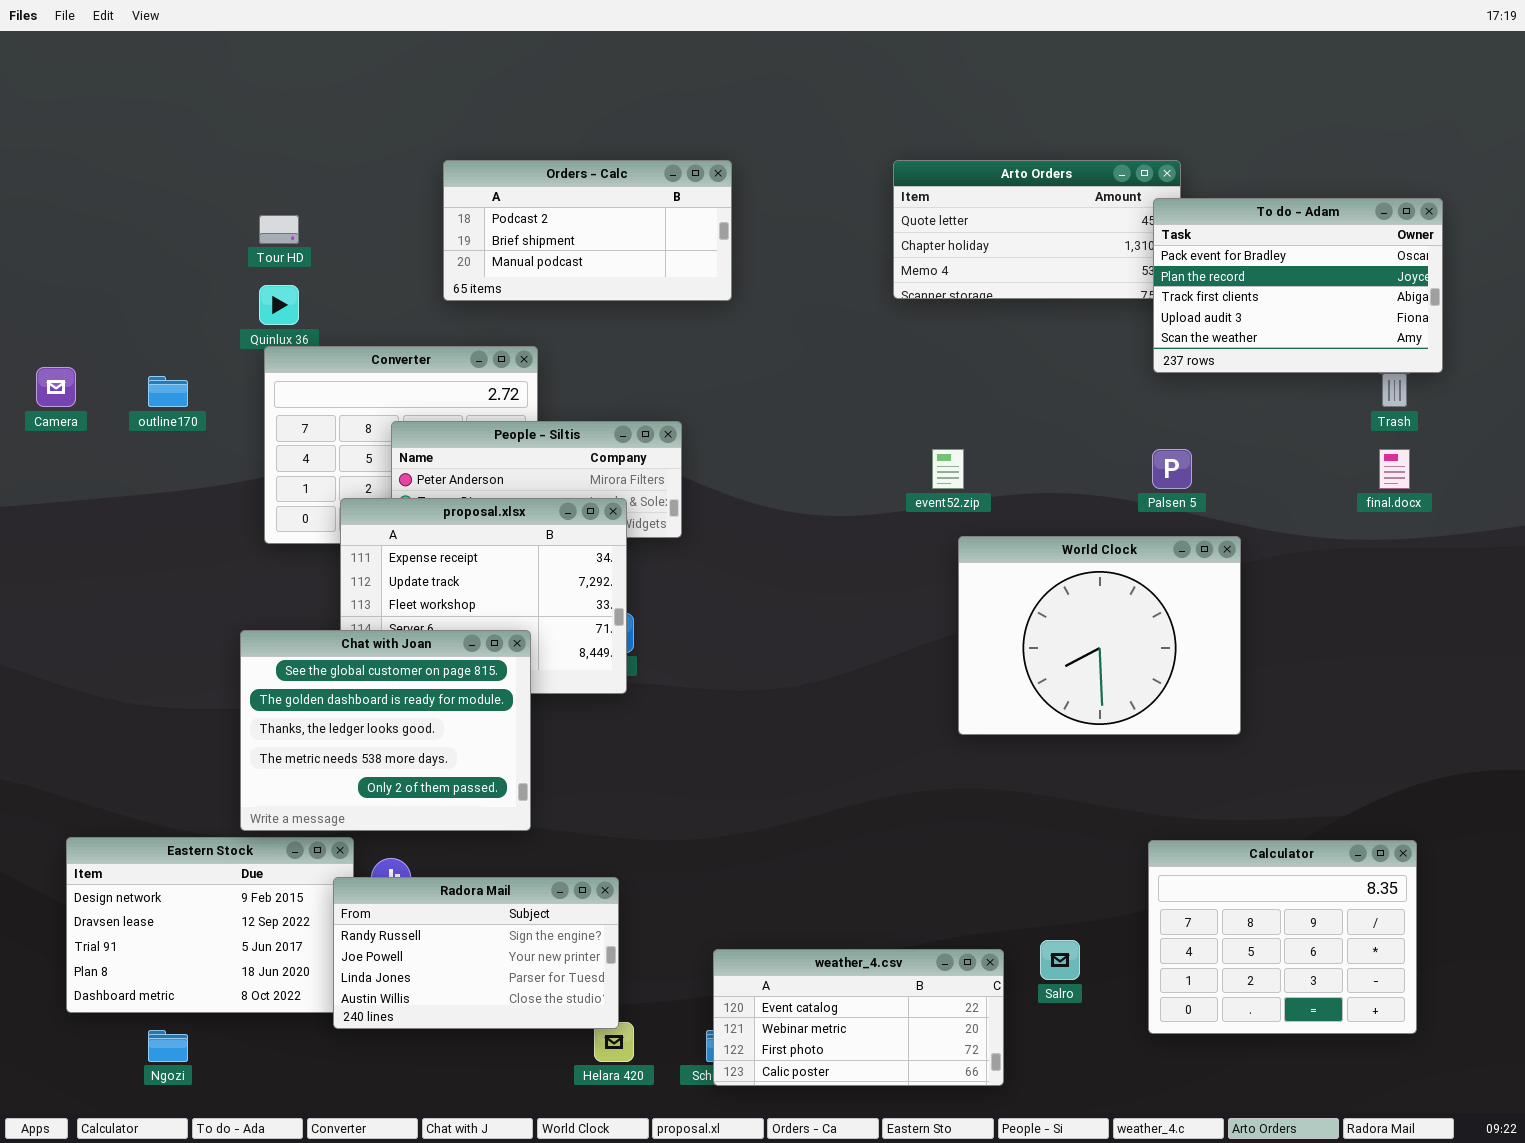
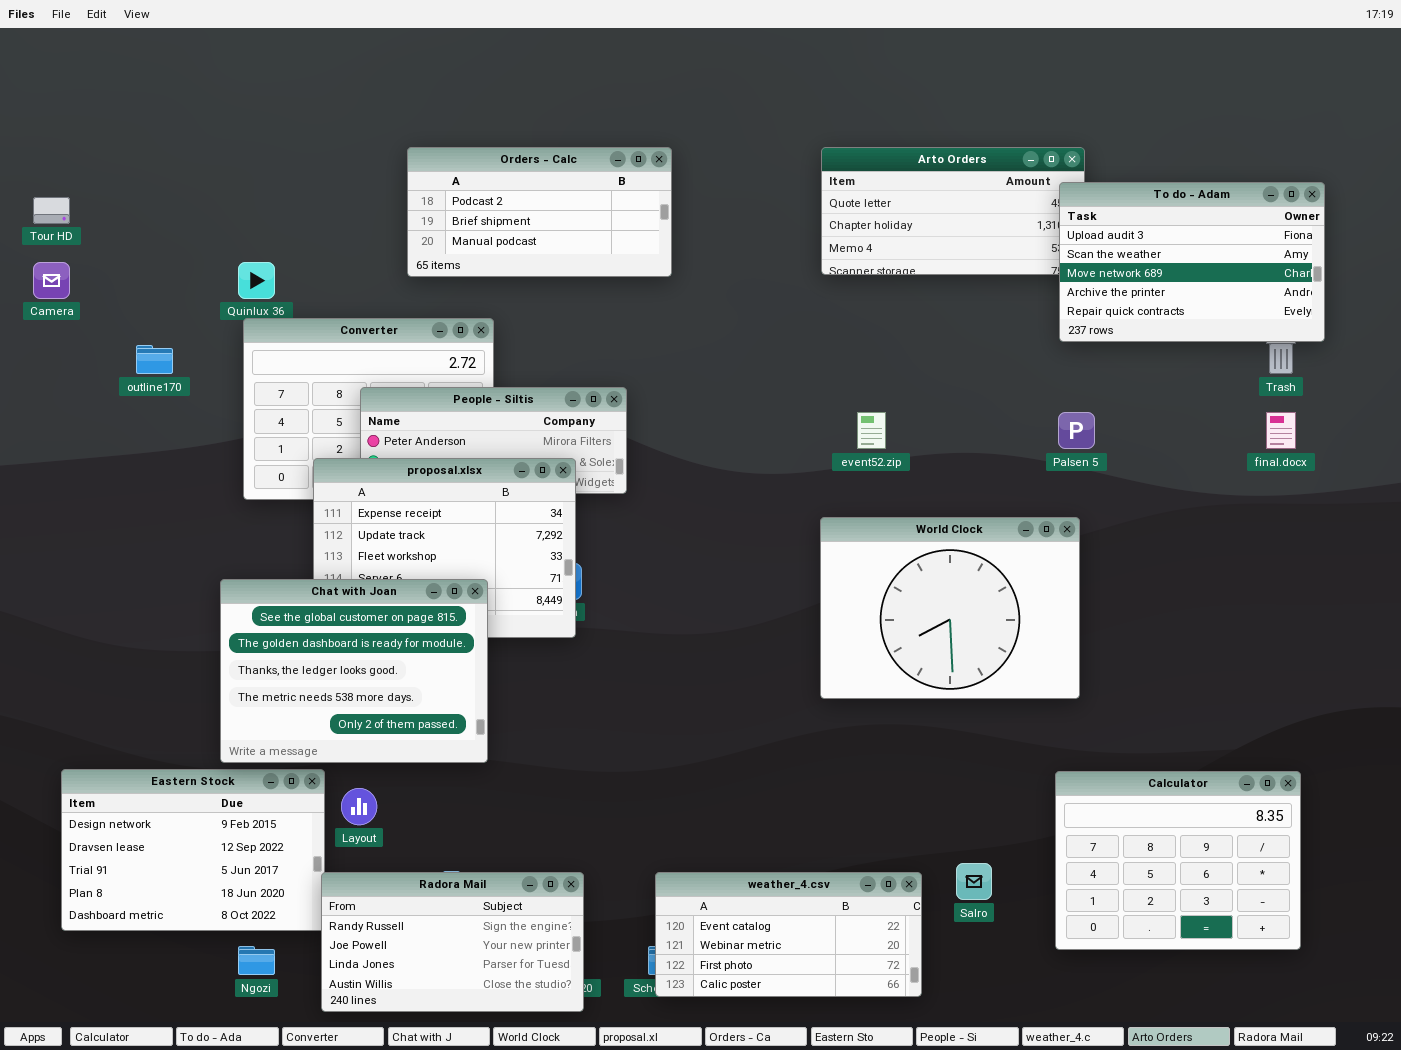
To do - Adam: [1153,198,1443,373] -> [1059,182,1325,342], scrolled down 3 rows
Tour HD: [259,215,299,244] -> [33,197,70,224], moved
Camera: [36,367,76,407] -> [33,262,70,299], moved
World Clock: [958,536,1241,735] -> [820,517,1080,699], moved
Radora Mail: [333,877,619,1029] -> [321,872,584,1012], moved
Ngozi: [148,1030,188,1062] -> [238,946,275,975], moved

